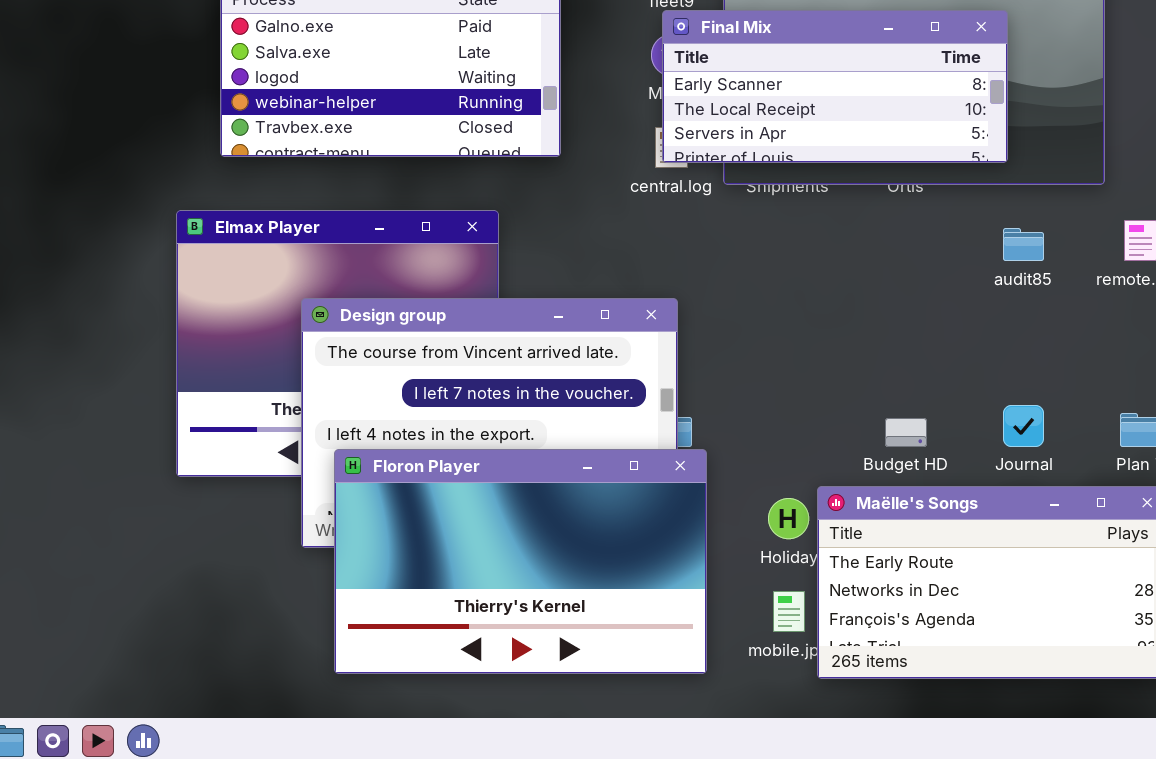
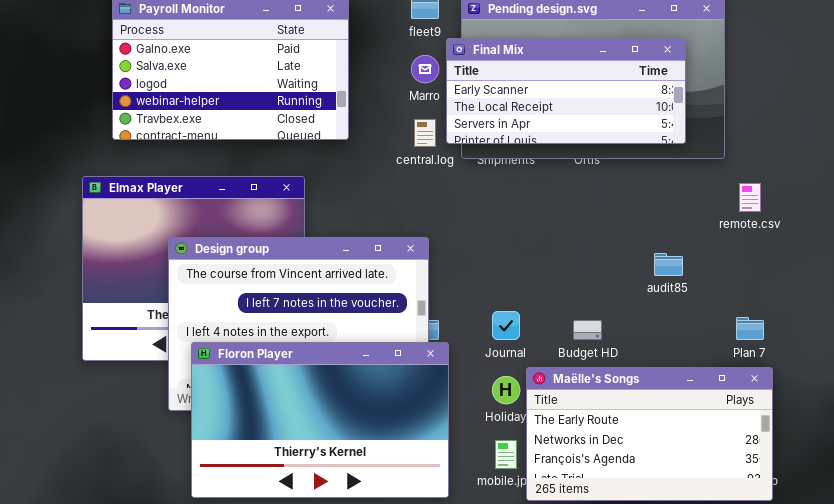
Final Mix: [662,10,1008,163] -> [446,38,686,144], moved
audit85: [1003,228,1044,261] -> [654,253,683,276], moved
Journal: [1003,405,1044,447] -> [492,311,520,340], moved

